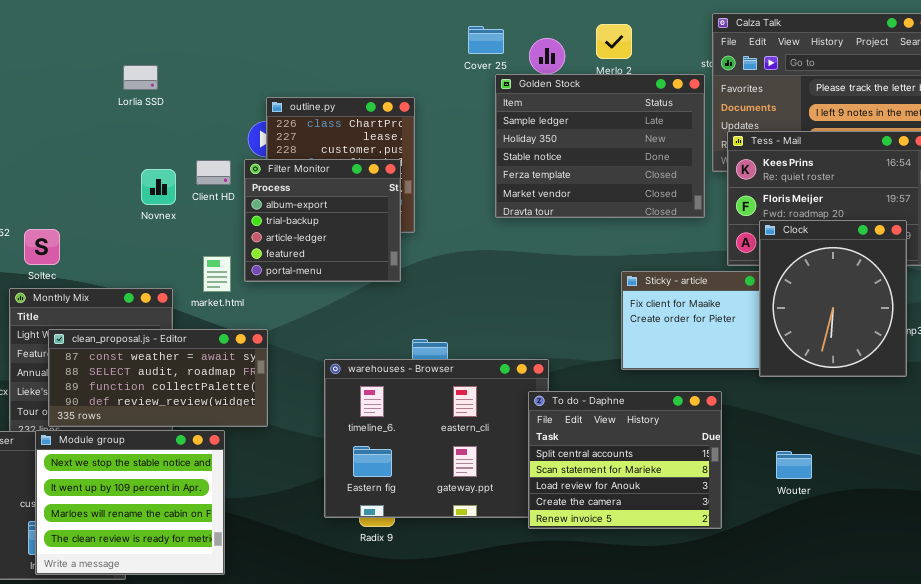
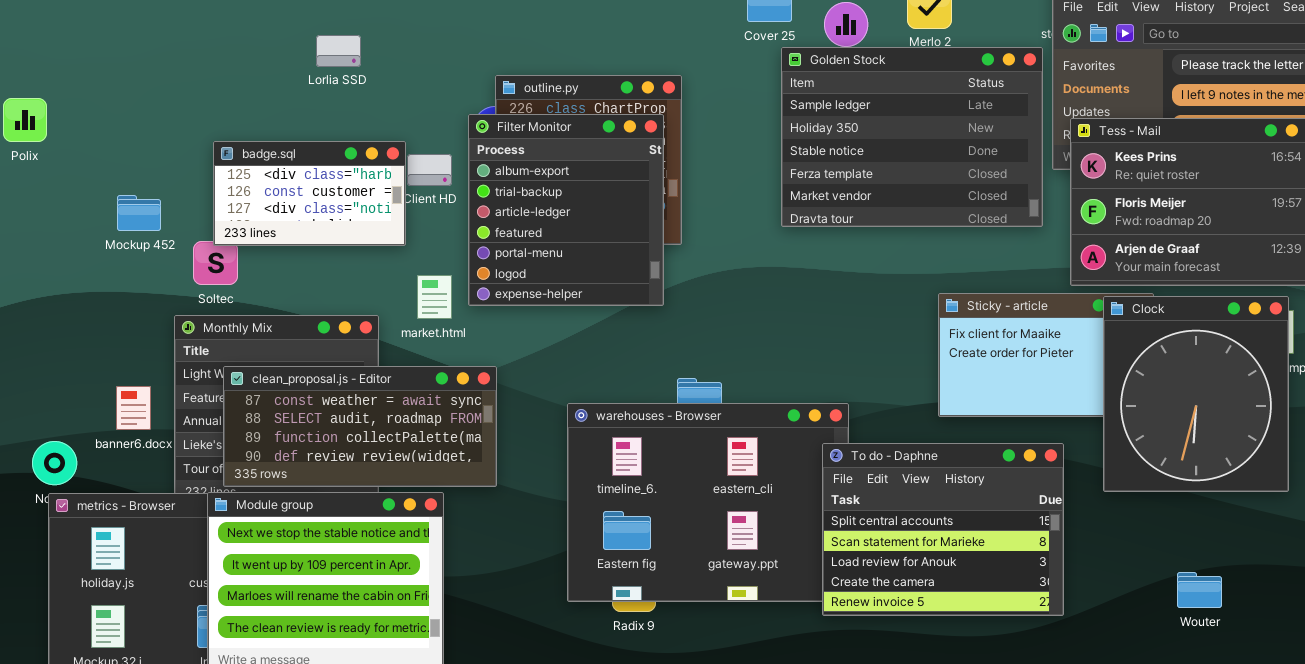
badge.sql: none -> [213,141,406,246], opened
Filter Monitor: [244,159,401,282] -> [468,114,664,306], resized
Clock: [759,220,907,377] -> [1103,296,1289,492], moved
Wouter: [776,451,812,479] -> [1177,572,1222,608], moved

